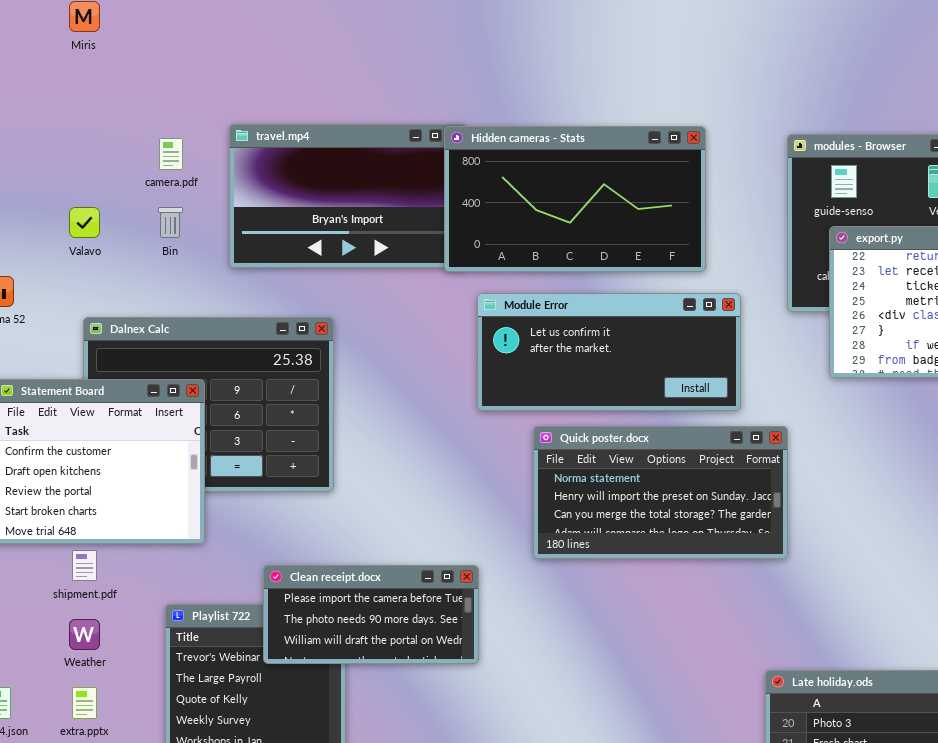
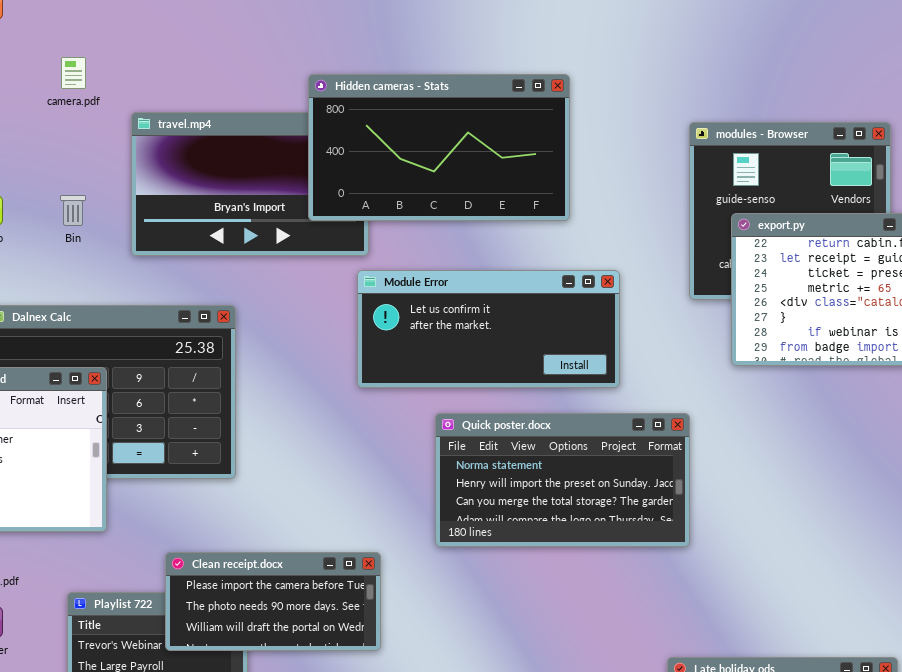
Hidden cameras - Stats: [444,126,706,272] -> [308,74,570,221], moved
camera.pdf: [159,138,183,170] -> [61,57,86,89], moved
Module Error: [477,293,741,411] -> [357,270,620,388], moved

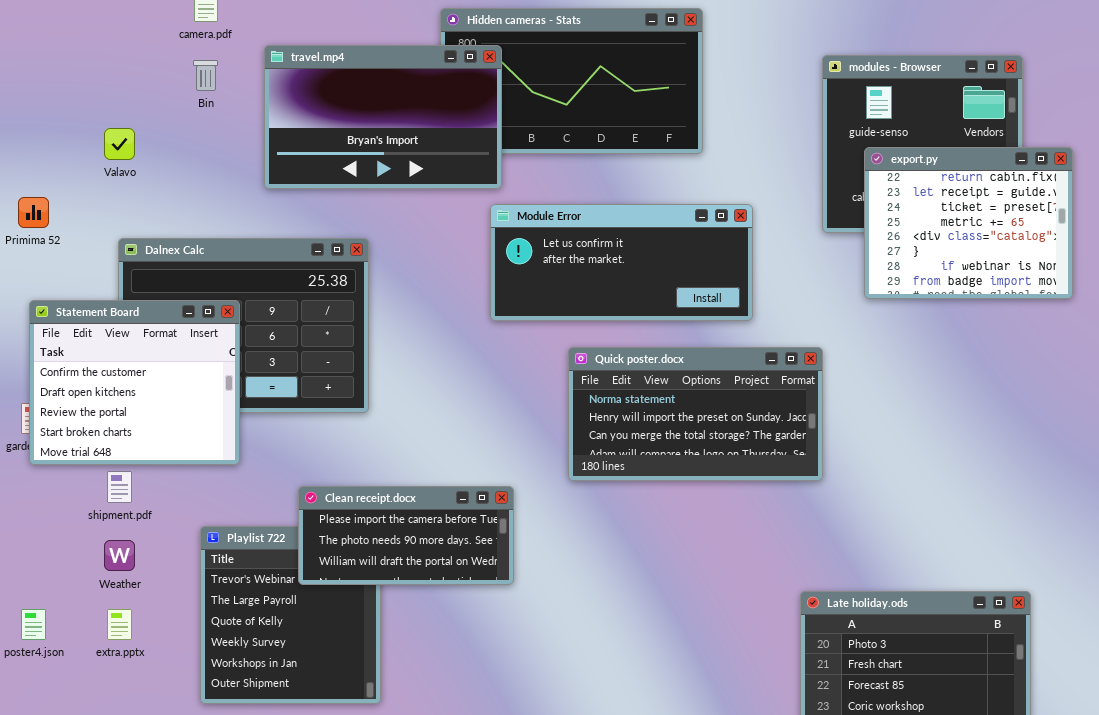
travel.mp4: [131,112,369,256] -> [264,45,502,189], raised
Bin: [60,195,86,226] -> [193,60,218,91], moved

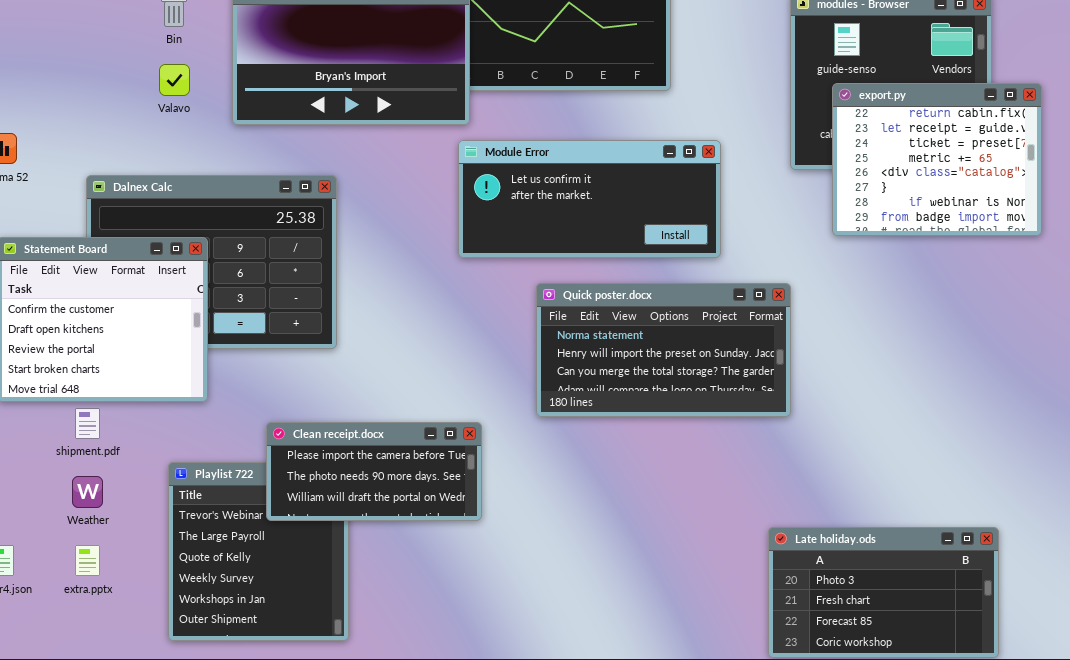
Valavo: [104,128,135,160] -> [159,64,190,96], moved

